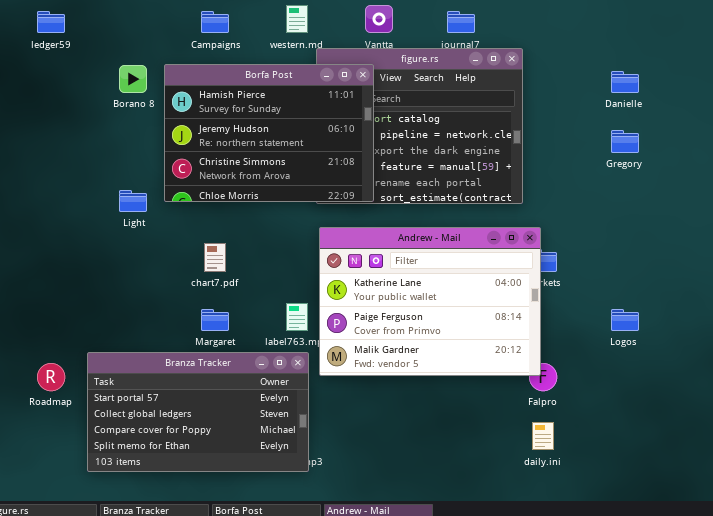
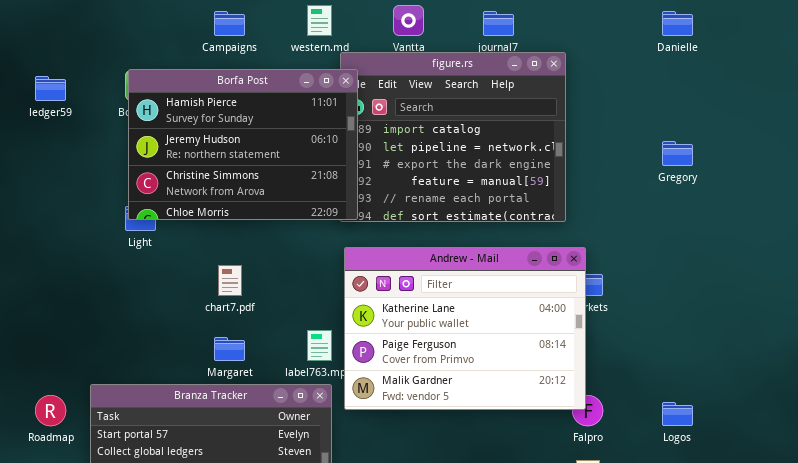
ledger59: [37,11,65,33] -> [35,76,66,101], moved
Borfa Post: [164,64,374,202] -> [128,69,358,220], moved
Danielle: [611,71,639,93] -> [662,11,693,36], moved
Logos: [611,309,639,331] -> [662,402,693,426], moved

